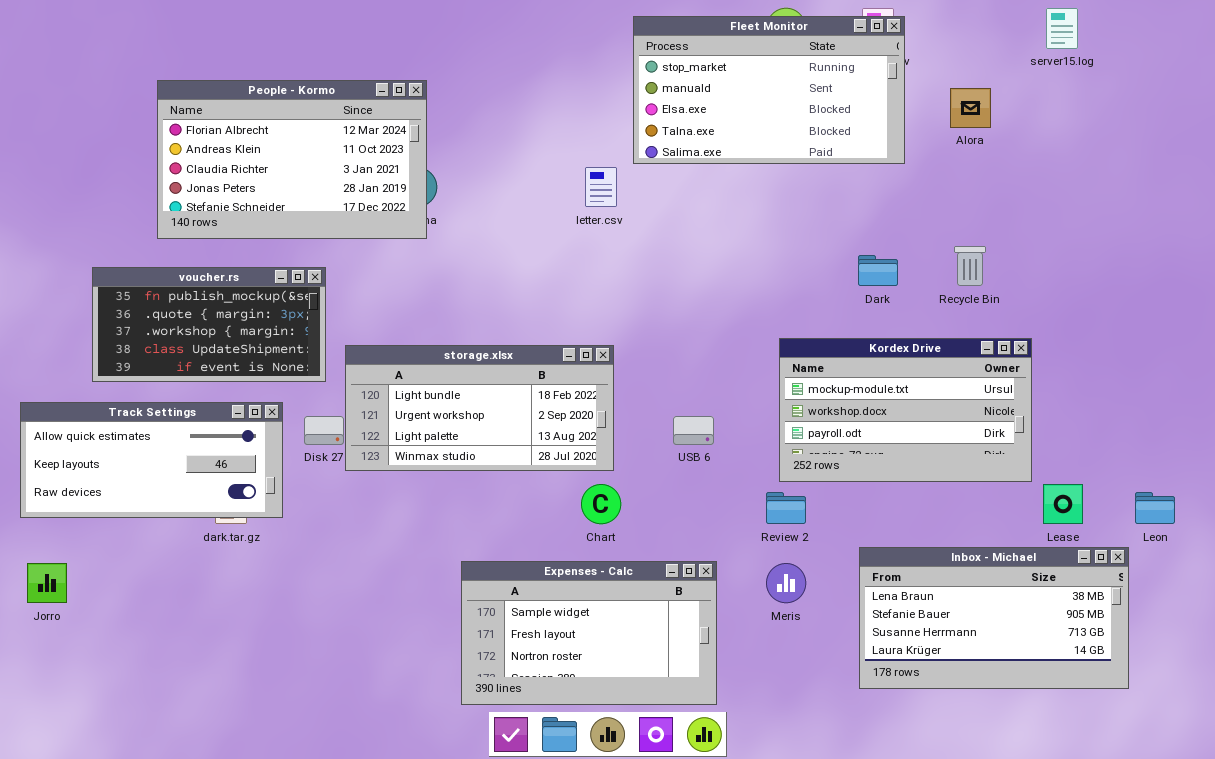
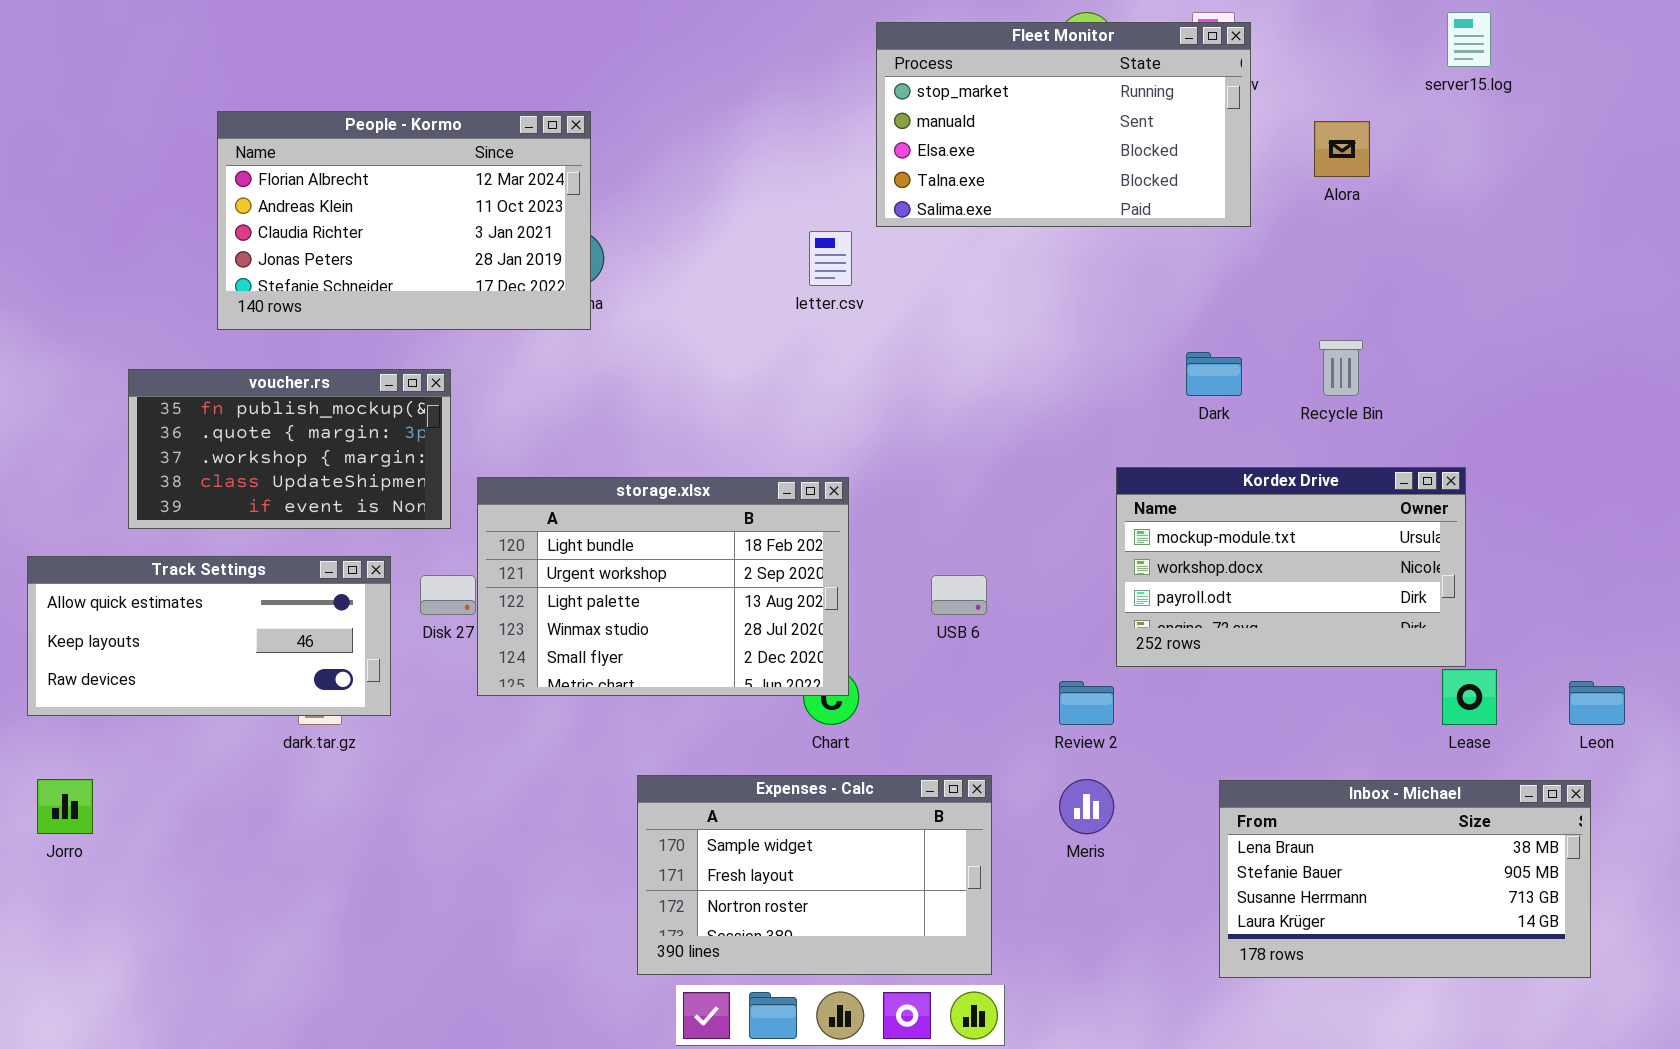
Kordex Drive: [779,338,1032,482] -> [1116,467,1466,667], moved
storage.xlsx: [345,345,614,471] -> [477,477,849,696], resized
Inbox - Michael: [859,547,1129,689] -> [1219,780,1591,978], moved

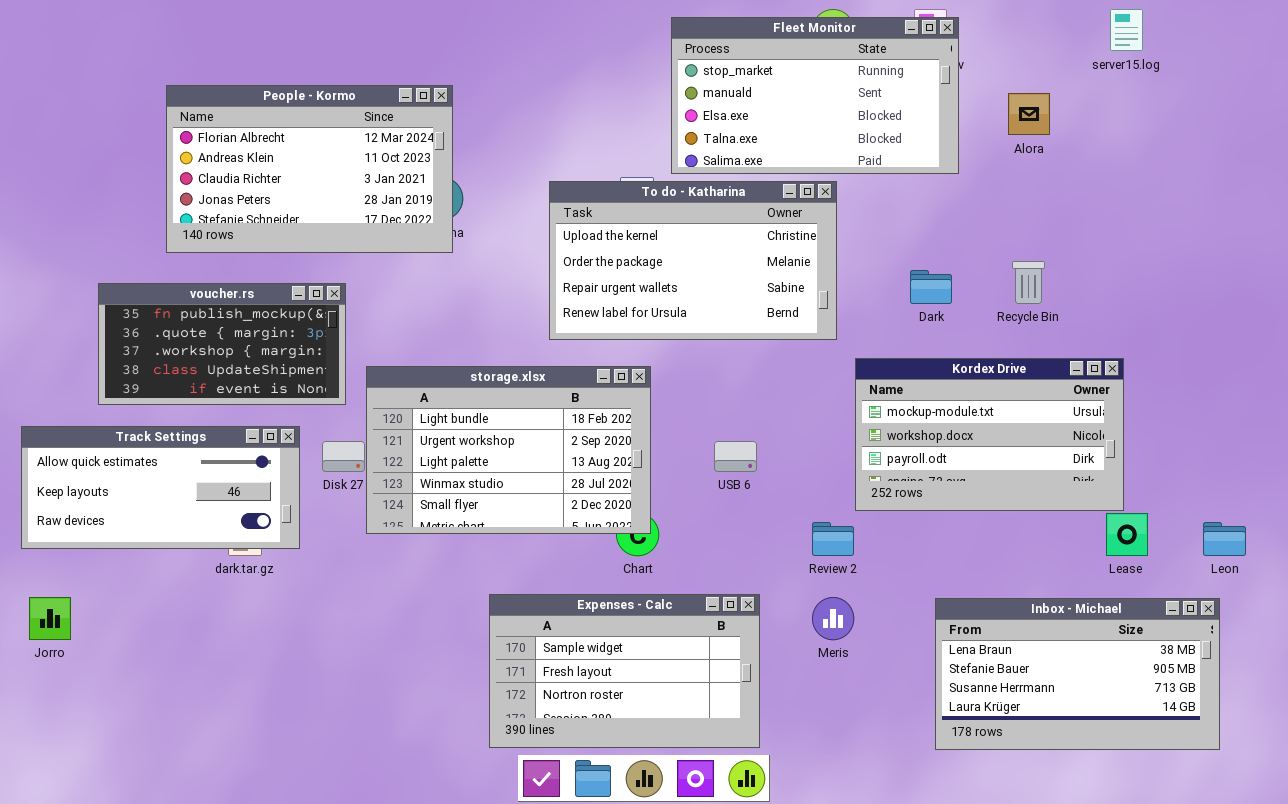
To do - Katharina: none -> [549,181,837,340], opened

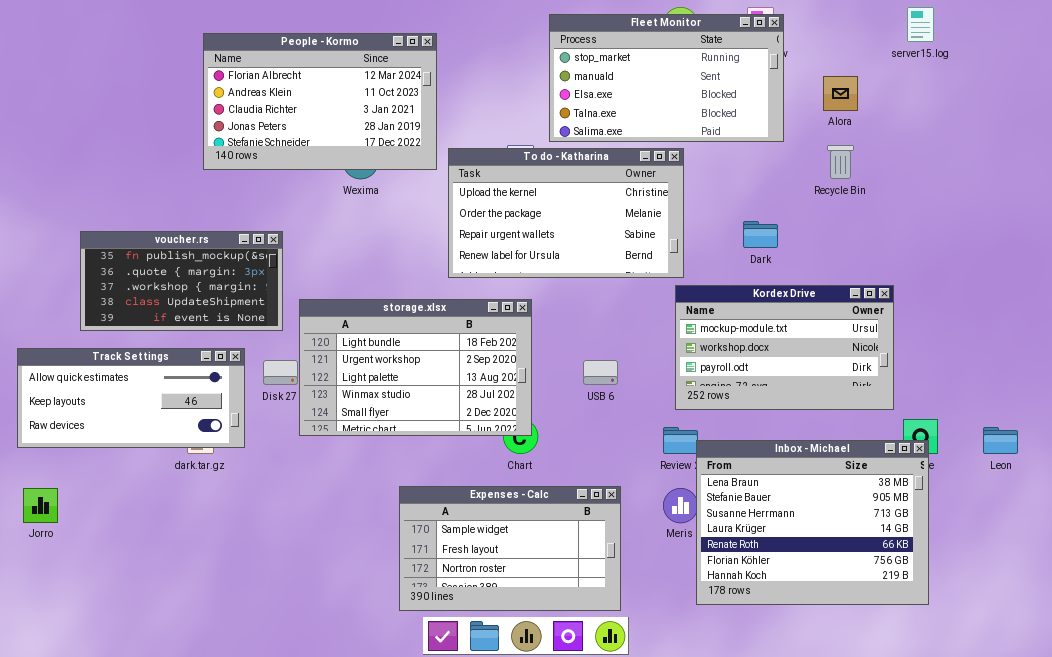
People - Kormo: [166,85,453,253] -> [203,33,437,170], moved
Recycle Bin: [1012,261,1045,304] -> [827,145,854,179], moved
Kordex Drive: [855,358,1124,511] -> [675,285,894,410], moved
Inbox - Michael: [935,598,1220,750] -> [696,440,929,605], moved, resized

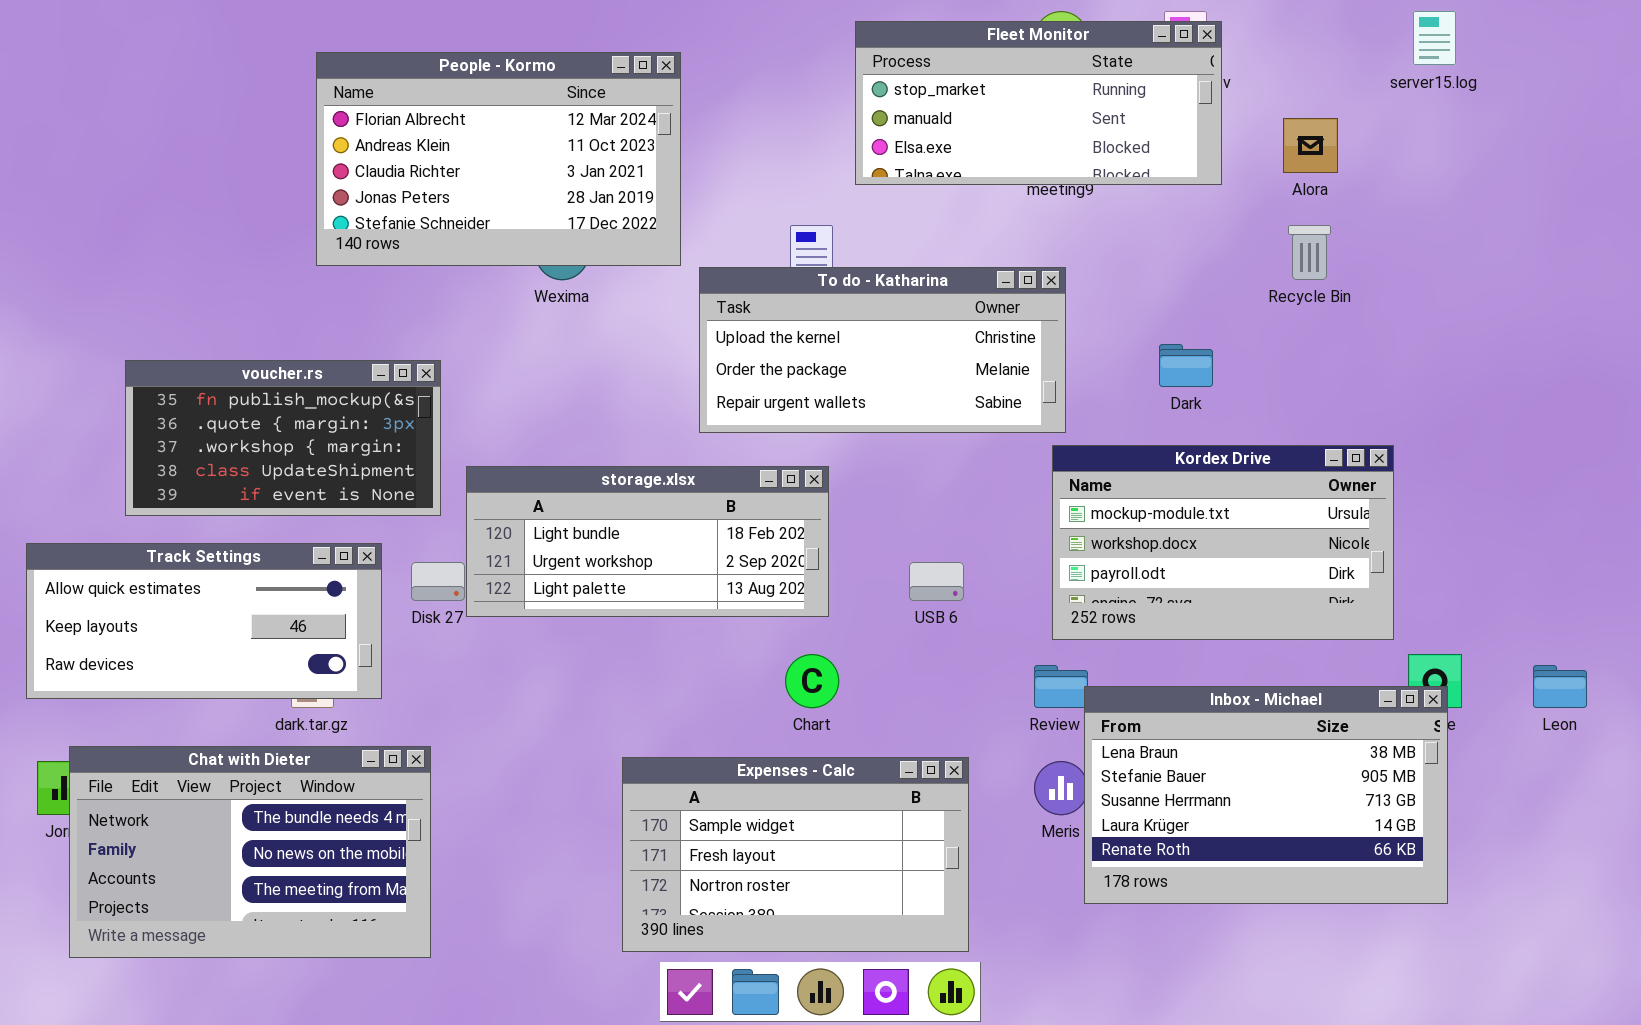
Fleet Monitor: [549,14,784,142] -> [855,21,1222,185], resized
To do - Katharina: [448,148,684,278] -> [699,267,1066,433], resized
storage.xlsx: [299,299,532,436] -> [466,466,829,617], resized
Inbox - Michael: [696,440,929,605] -> [1084,686,1448,904], resized
Chat with Dieter: none -> [69,746,431,958], opened

